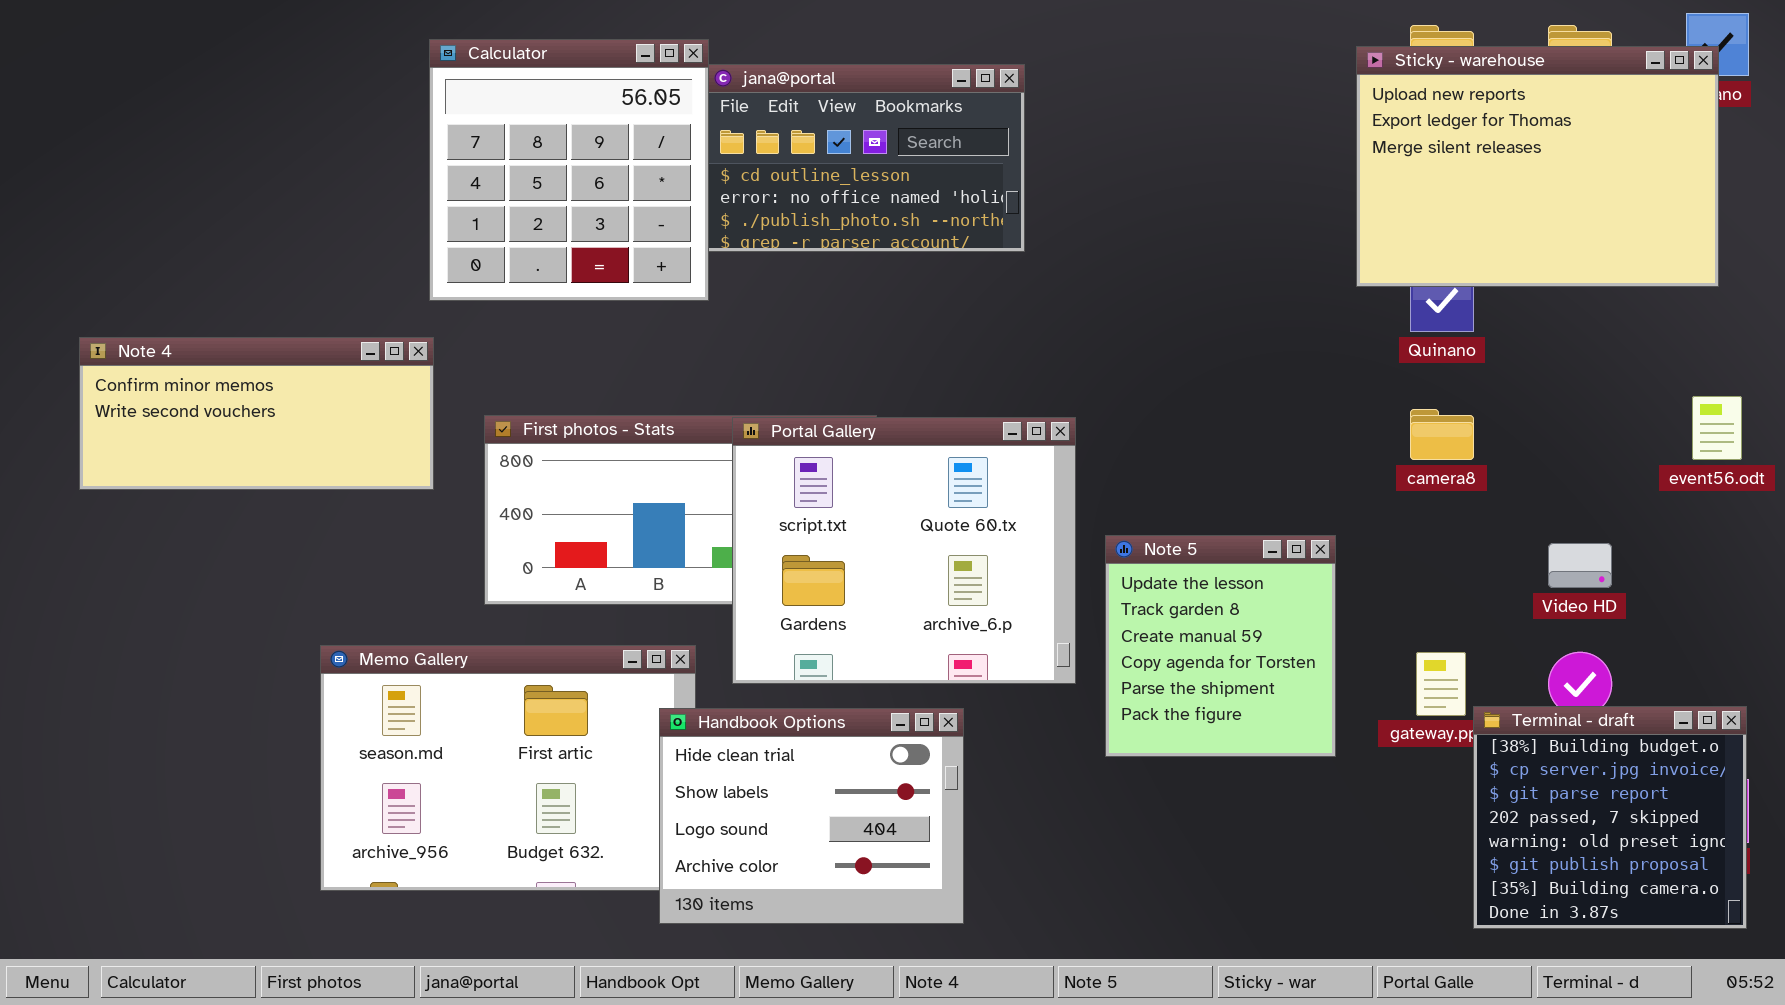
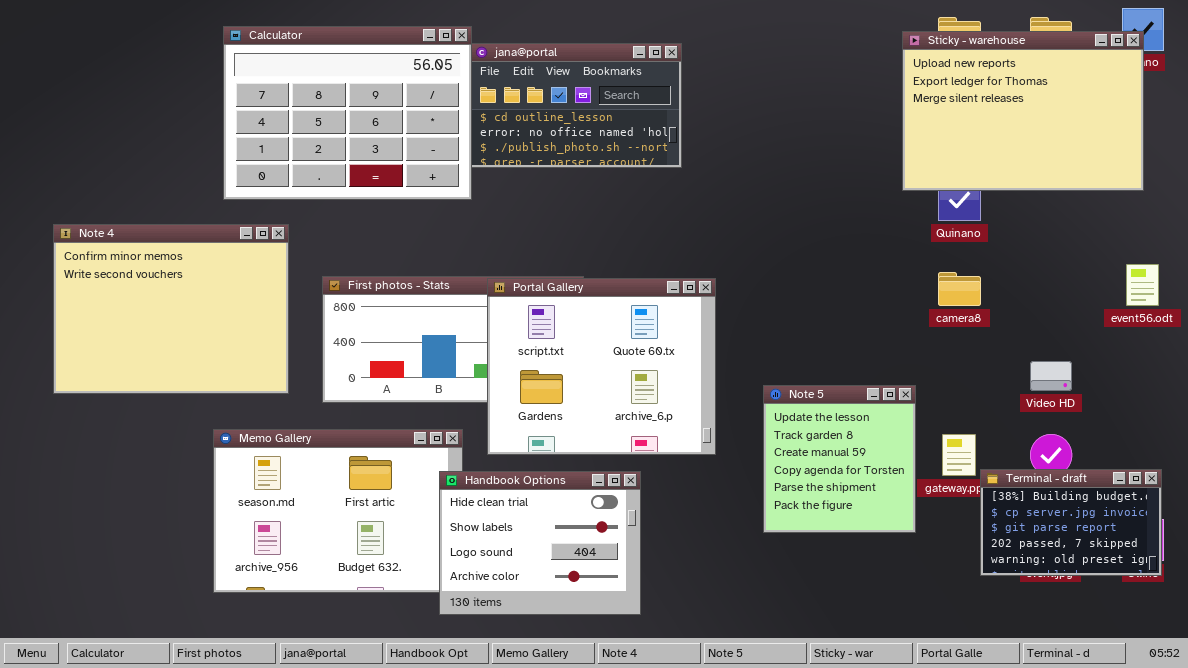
Calculator: [429,39,709,301] -> [223,26,472,200], resized
Note 4: [79,337,434,490] -> [53,224,289,394], resized
Note 5: [1105,535,1336,757] -> [763,385,916,533], moved
Terminal - draft: [1473,706,1747,929] -> [980,469,1162,576], resized

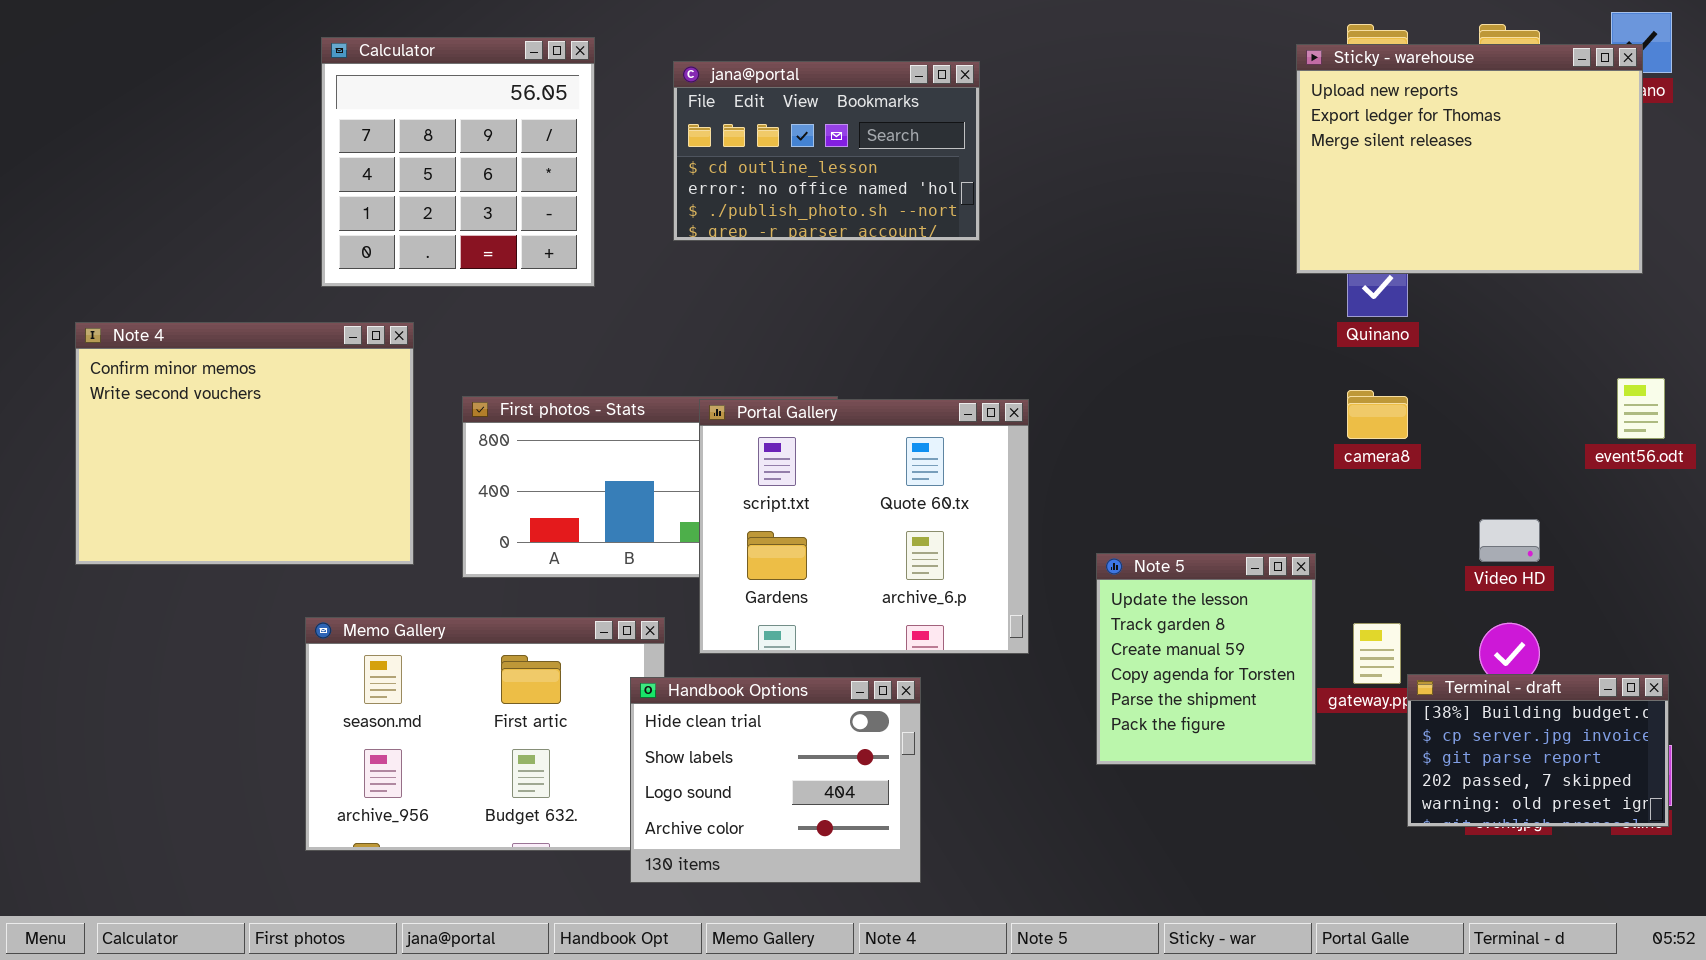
Calculator: [223,26,472,200] -> [321,37,595,287], resized

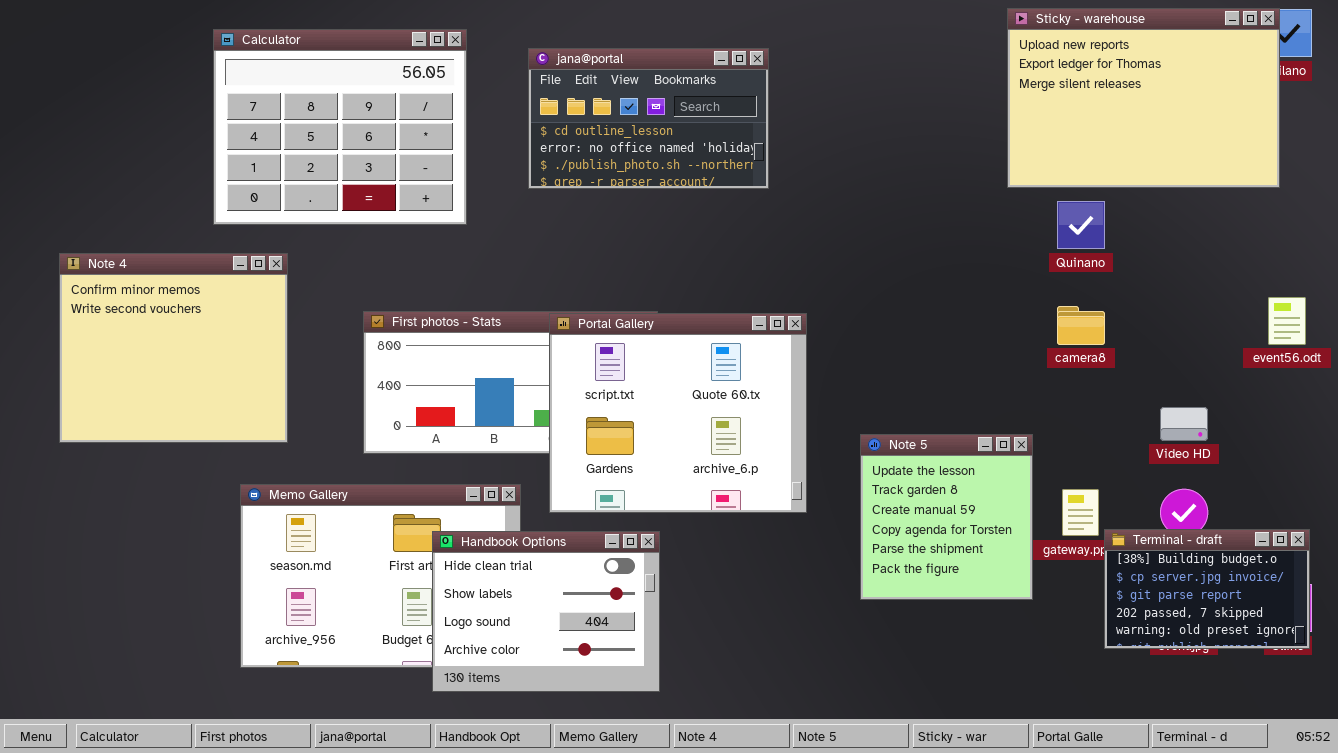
Calculator: [321,37,595,287] -> [213,29,467,225], resized
Sticky - warehouse: [1296,44,1643,274] -> [1007,8,1280,188], moved
Note 4: [75,322,414,565] -> [59,253,288,443], resized
Handbook Options: [630,677,921,883] -> [432,531,660,692], moved

